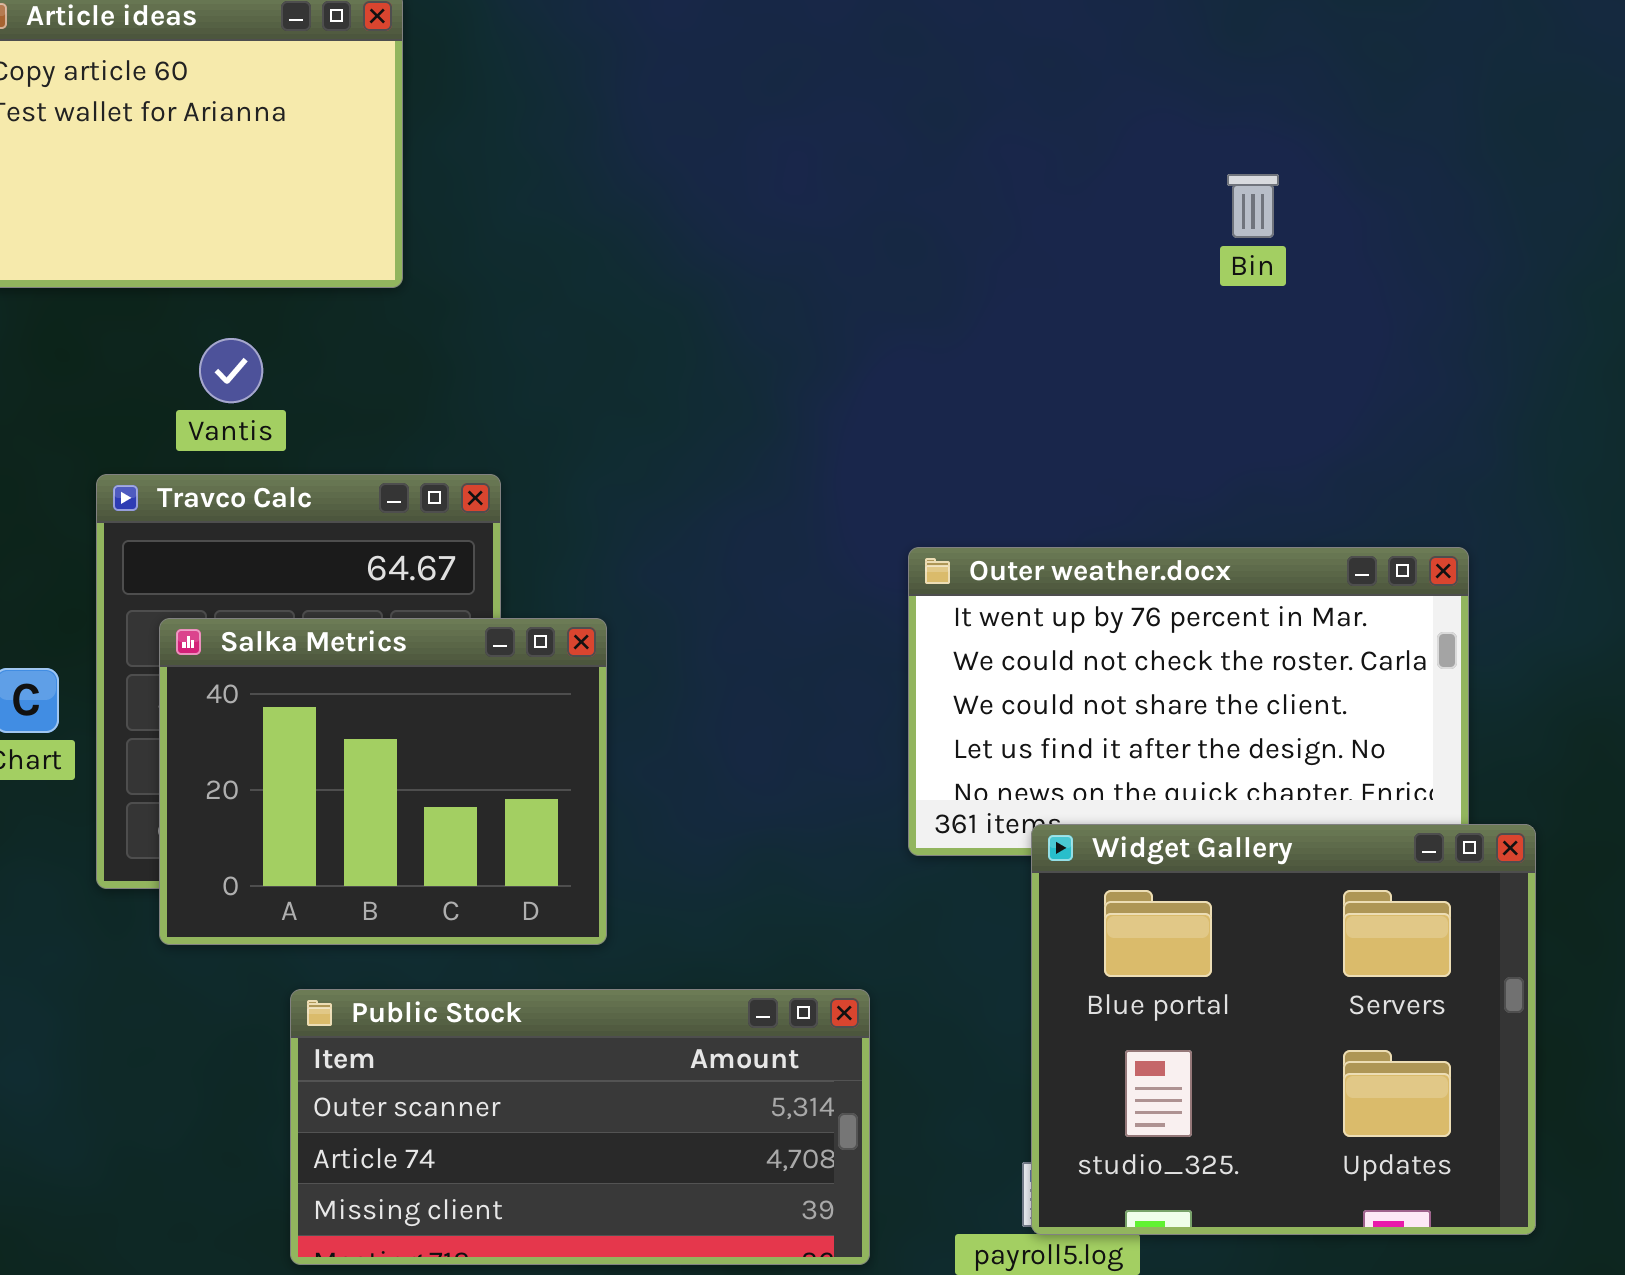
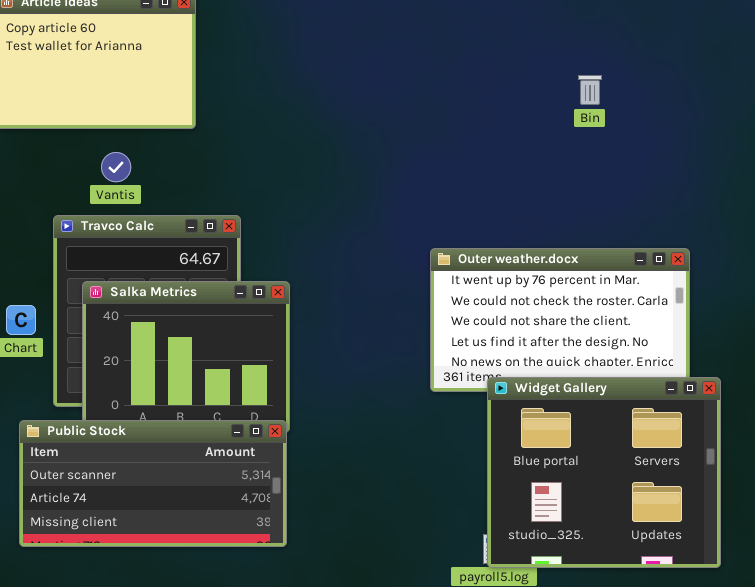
Public Stock: [290,989,870,1265] -> [19,420,287,547], moved

